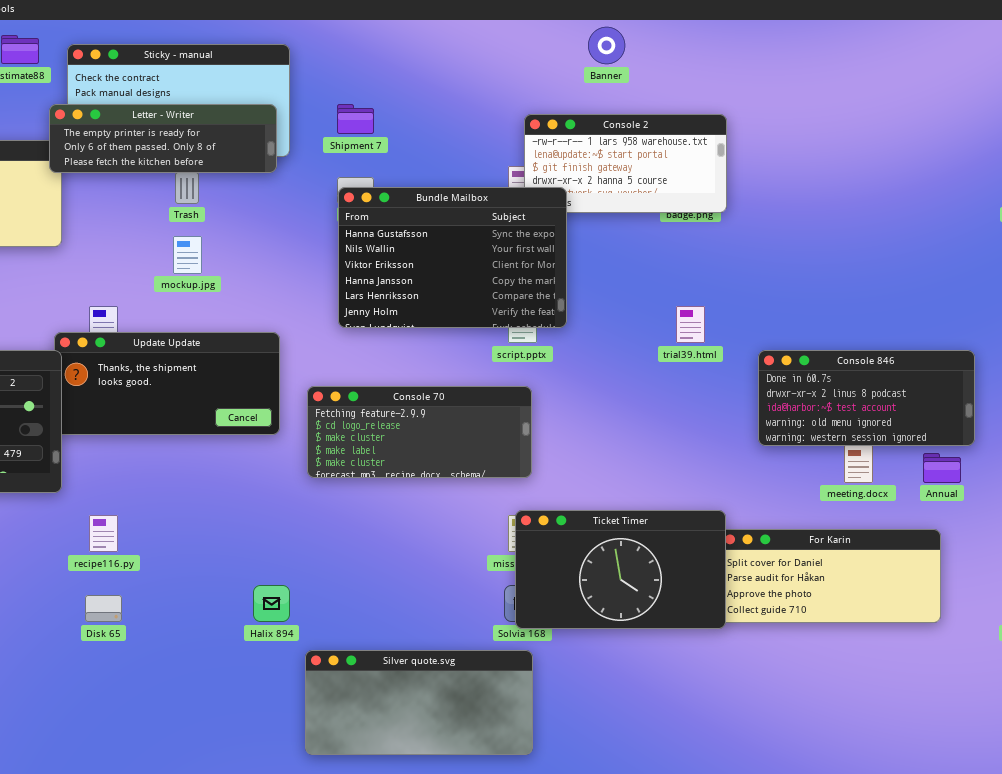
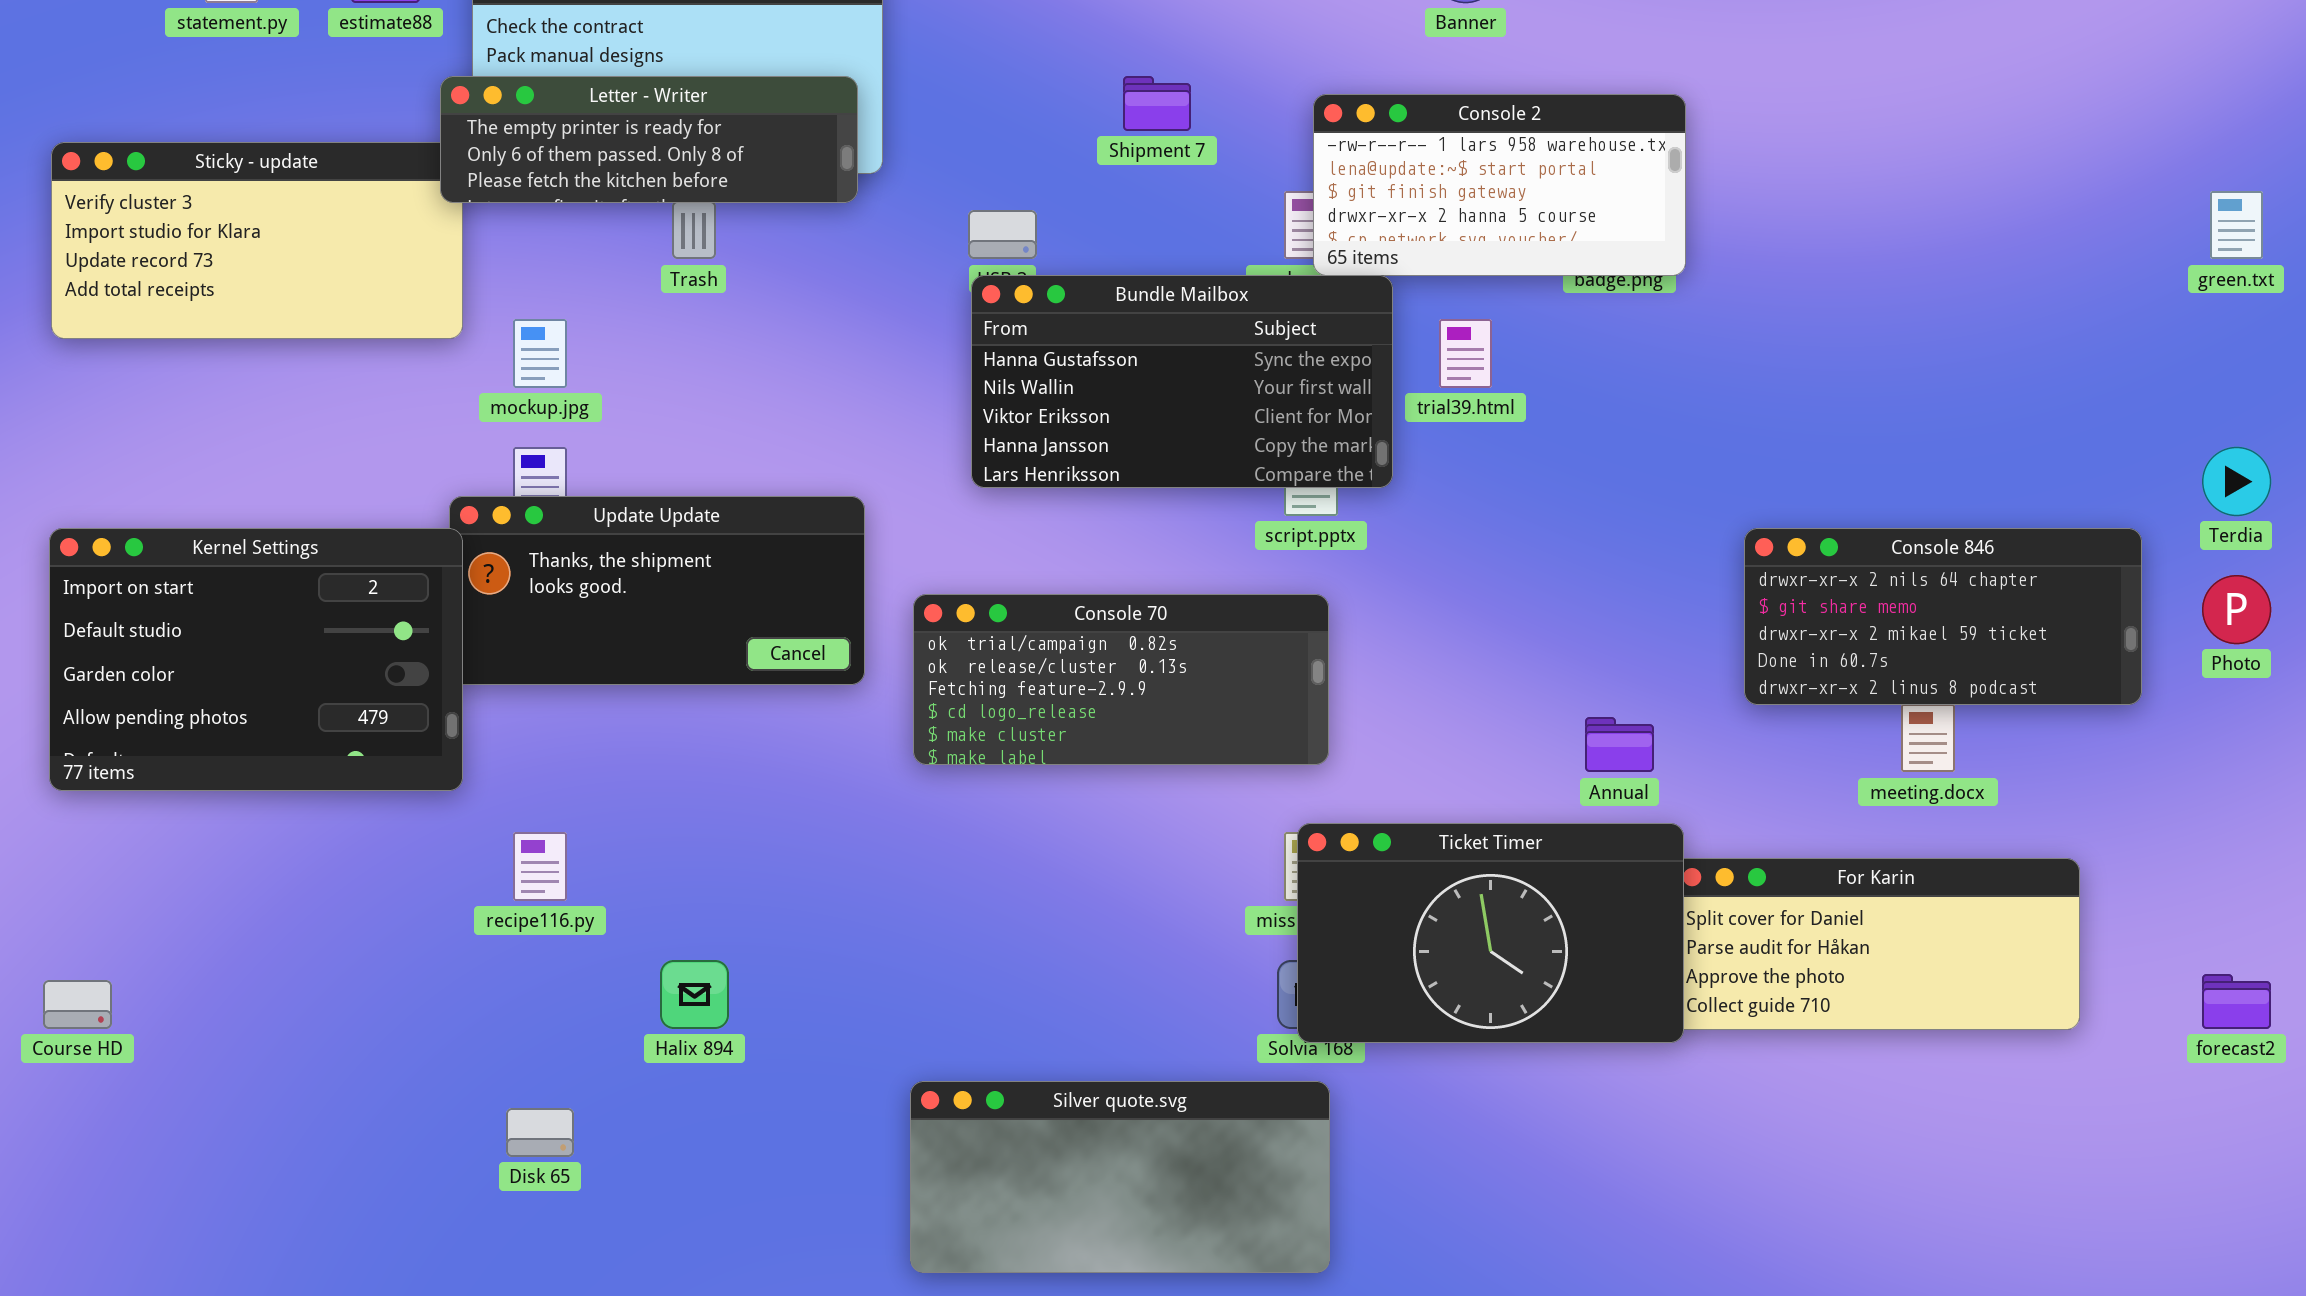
Shipment 7: [337,104,374,134] -> [1123,76,1191,131], moved
Bundle Mailbox: [338,187,567,328] -> [971,275,1393,488], resized
mockup.jpg: [173,236,202,274] -> [513,319,567,388], moved
trial39.html: [676,306,705,343] -> [1439,319,1492,388], moved
Console 846: [758,350,975,446] -> [1744,528,2142,705], scrolled up 3 rows
Console 70: [307,386,532,478] -> [913,594,1329,765], scrolled up 2 rows
Annual: [923,453,961,483] -> [1585,717,1654,772], moved
Halix 894: [253,585,290,622] -> [660,960,729,1029], moved
Disk 65: [85,595,122,622] -> [506,1108,574,1157], moved

